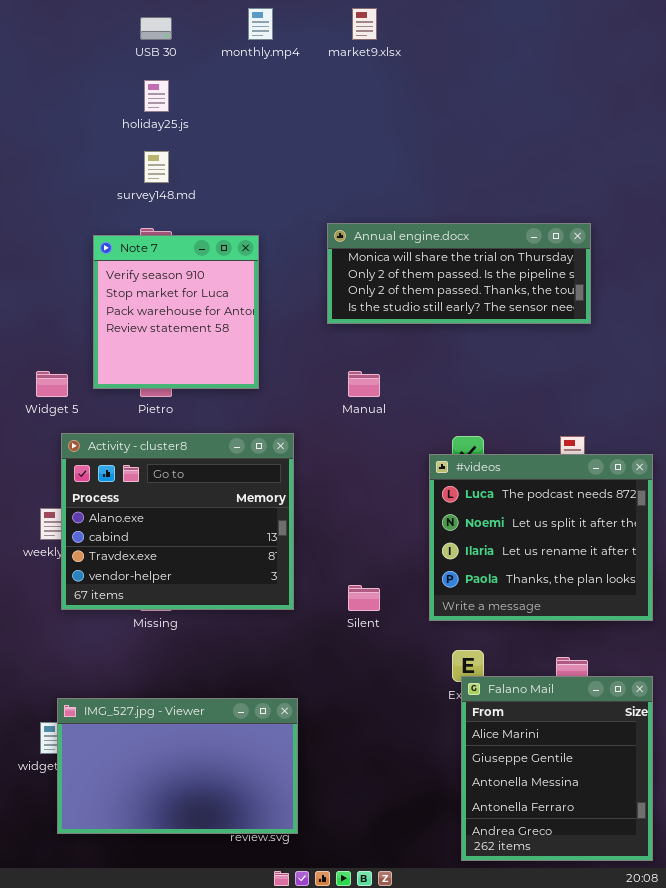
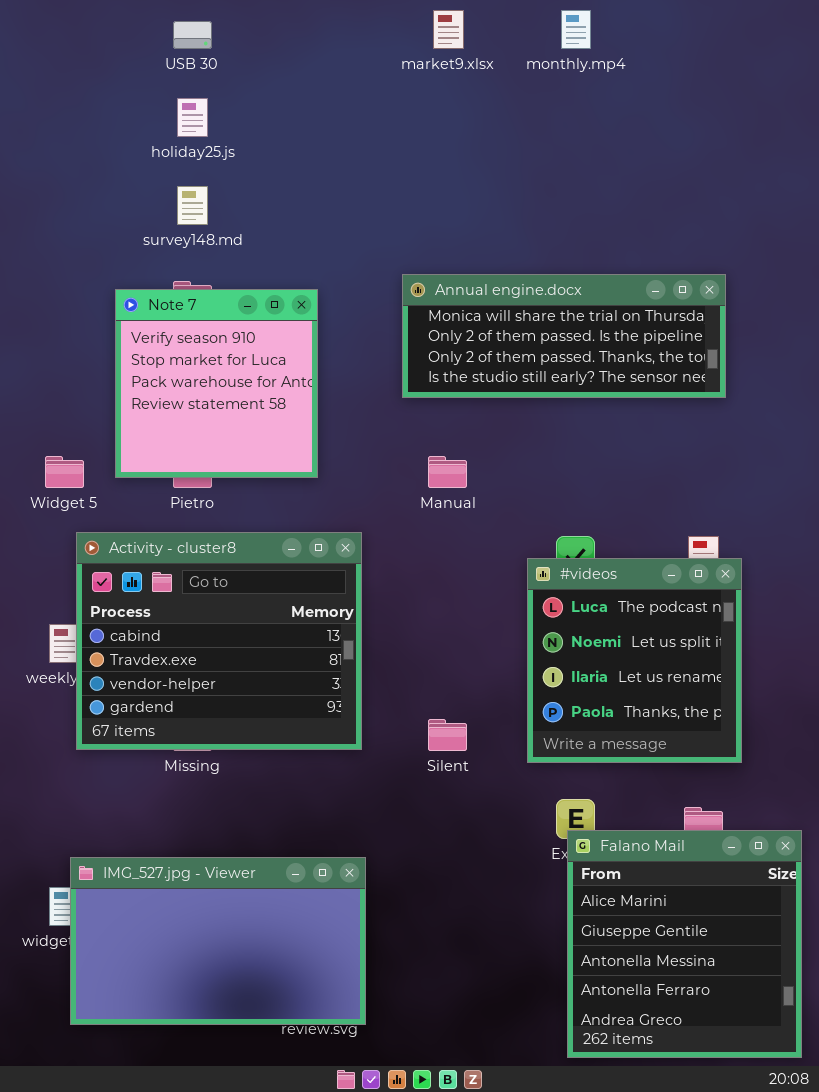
monthly.mp4: [248,8,273,40] -> [561,10,591,49], moved
Activity - cluster8: [61,433,294,610] -> [76,532,362,750], scrolled down 1 row
#videos: [429,454,653,621] -> [527,558,742,763], resized

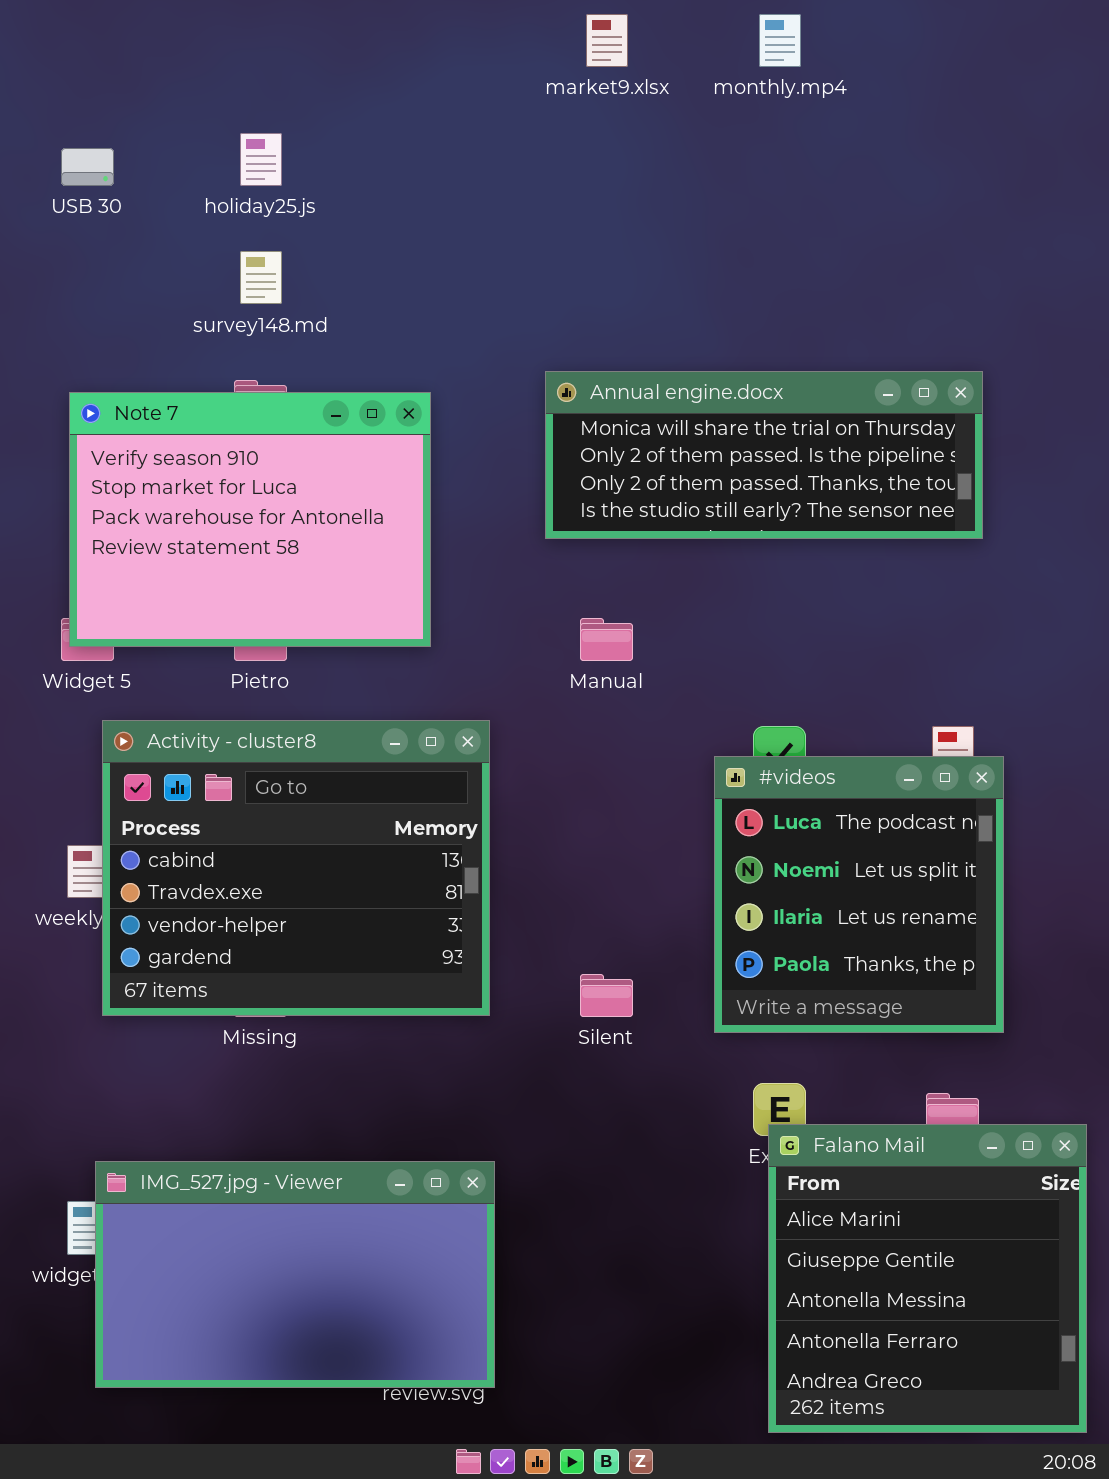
USB 30: [173,21,212,49] -> [61,148,114,186], moved
Note 7: [115,289,318,478] -> [69,392,431,647], resized

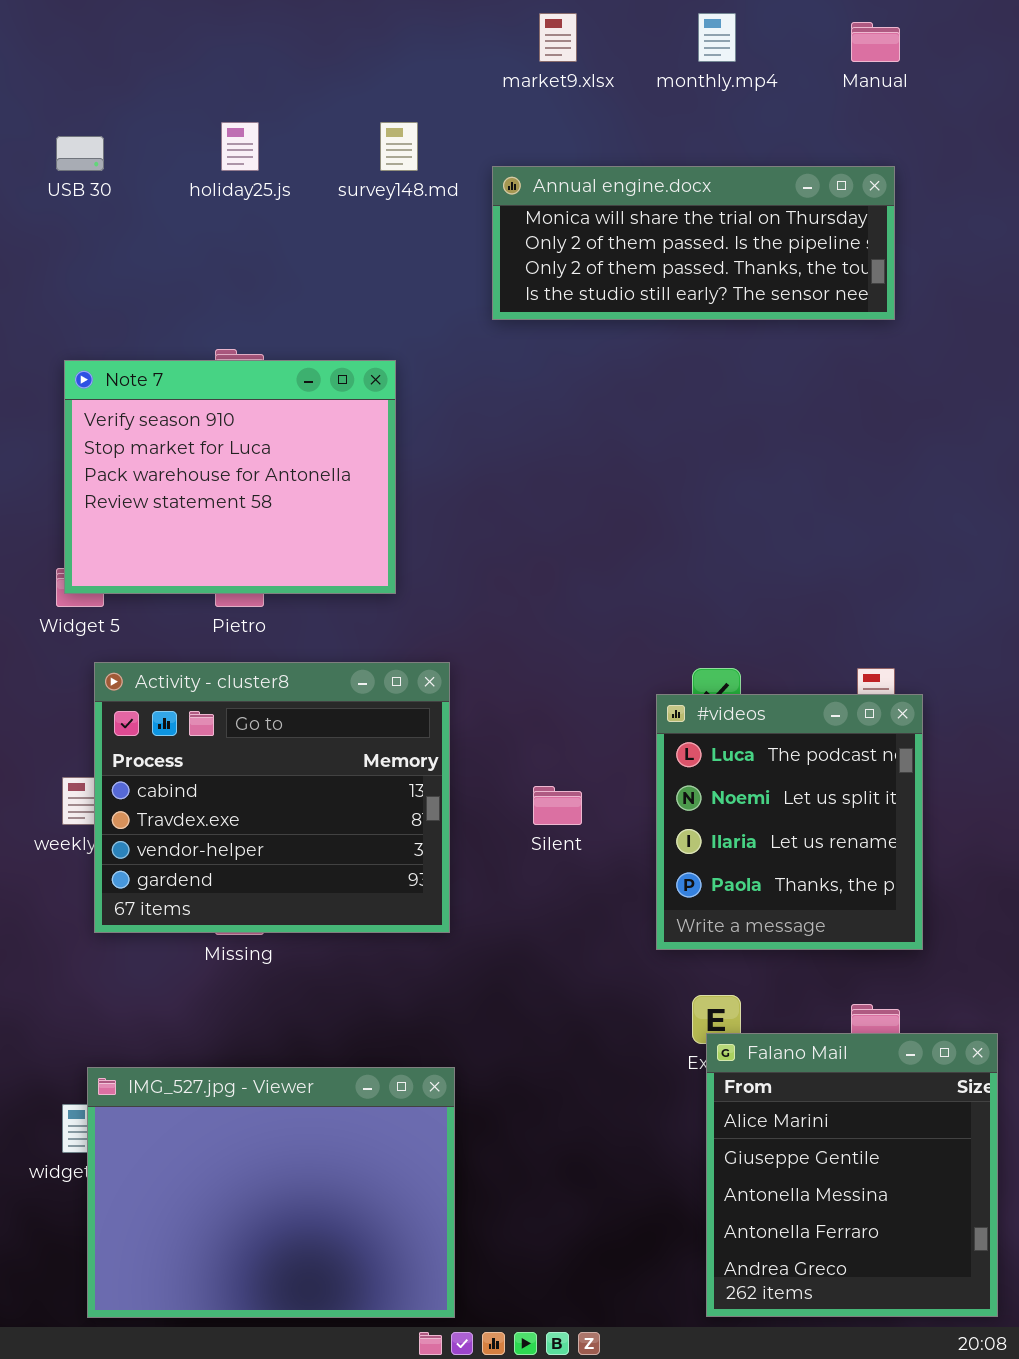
survey148.md: [240,251,282,304] -> [380,122,418,171], moved
Annual engine.docx: [545,371,983,539] -> [492,166,895,320], moved
Manual: [580,618,633,661] -> [851,22,900,62], moved
Silent: [580,974,633,1017] -> [533,786,582,825], moved
IMG_527.jpg - Viewer: [95,1161,495,1388] -> [87,1067,455,1318], resized

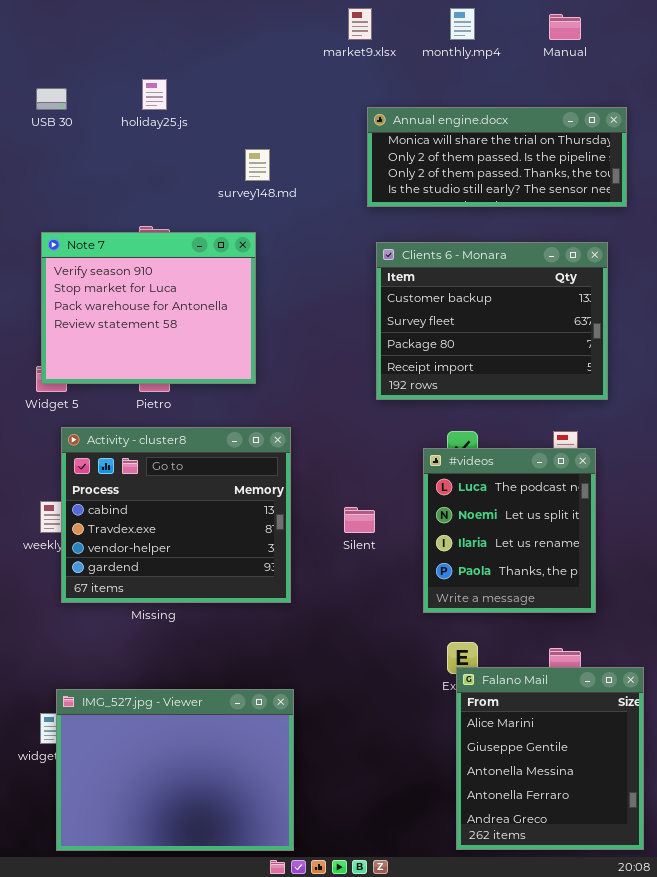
survey148.md: [380,122,418,171] -> [245,149,270,181], moved
Annual engine.docx: [492,166,895,320] -> [367,107,627,207], moved
Clients 6 - Monara: none -> [376,242,608,400], opened

